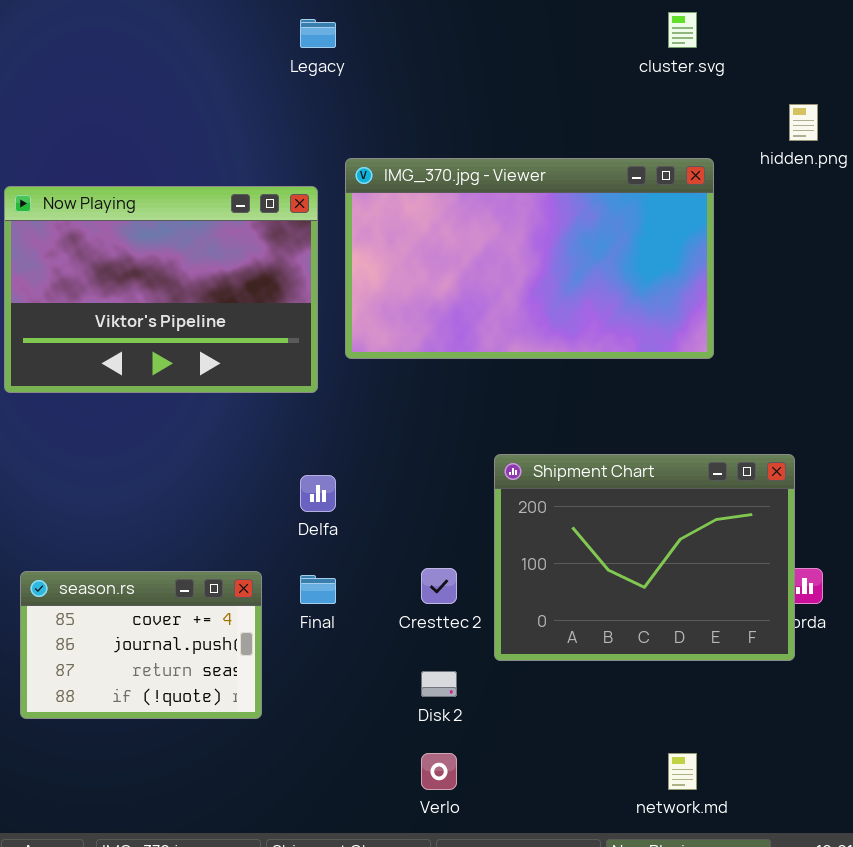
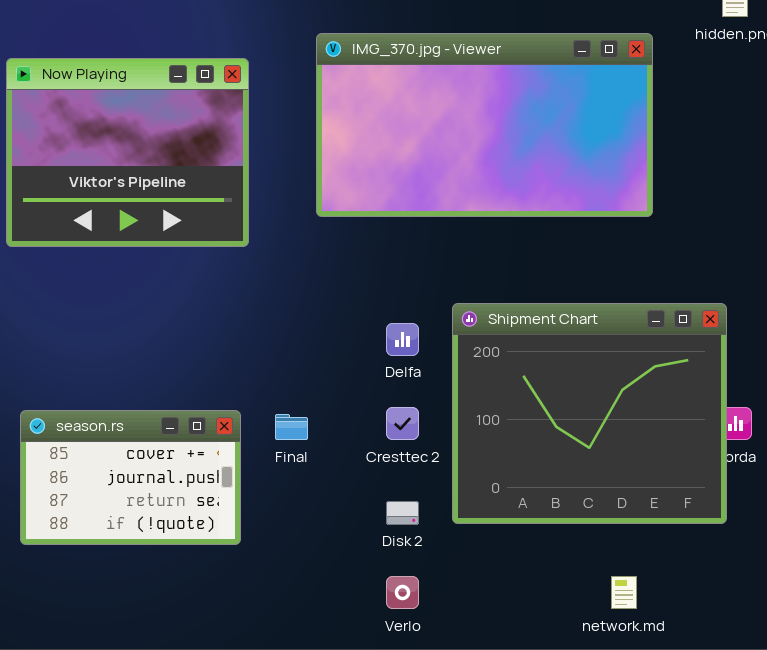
Now Playing: [4,186,318,393] -> [6,58,249,247], resized
Shipment Chart: [494,454,795,661] -> [452,303,727,524], resized
Delfa: [300,475,336,512] -> [386,323,419,356], moved

